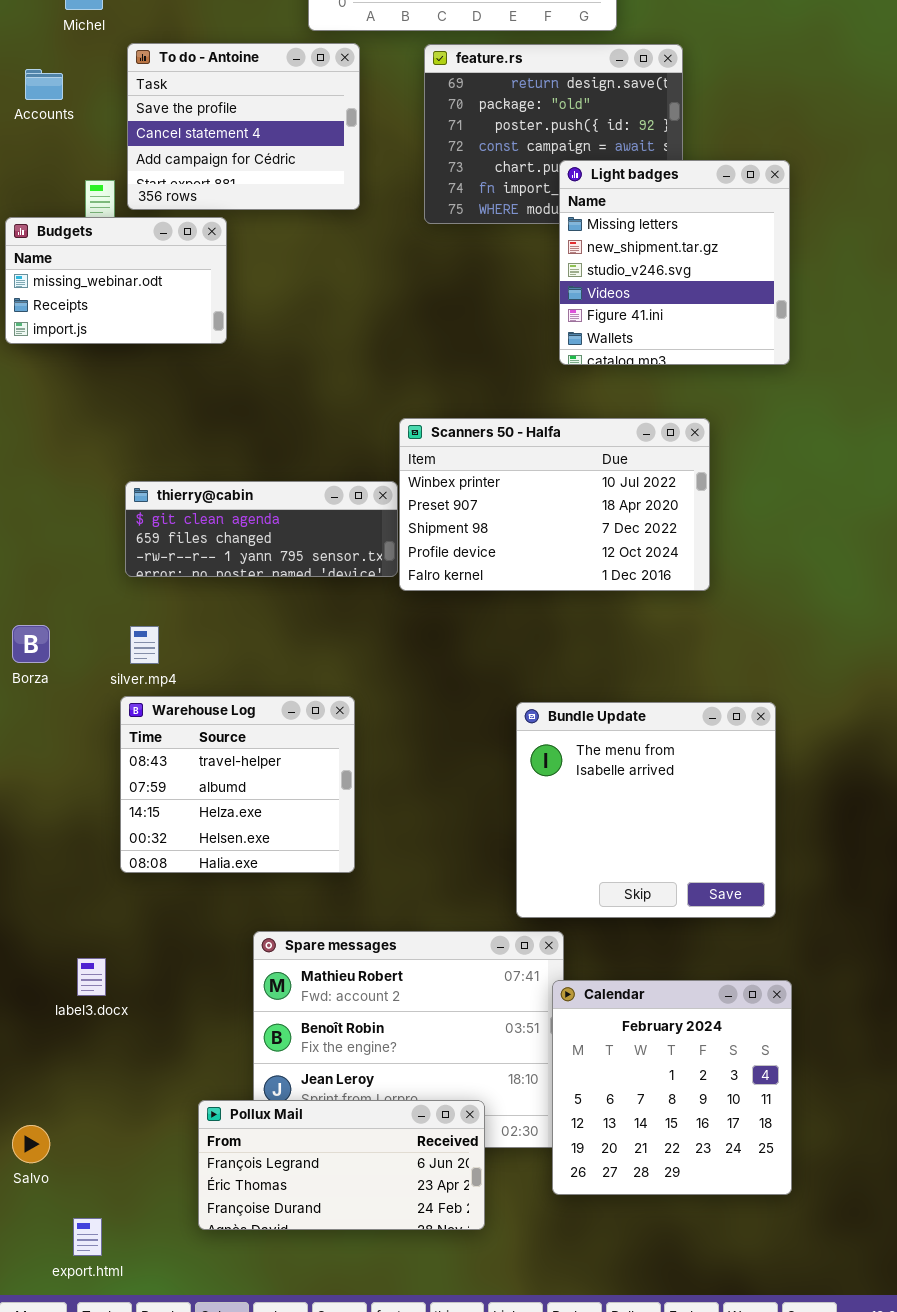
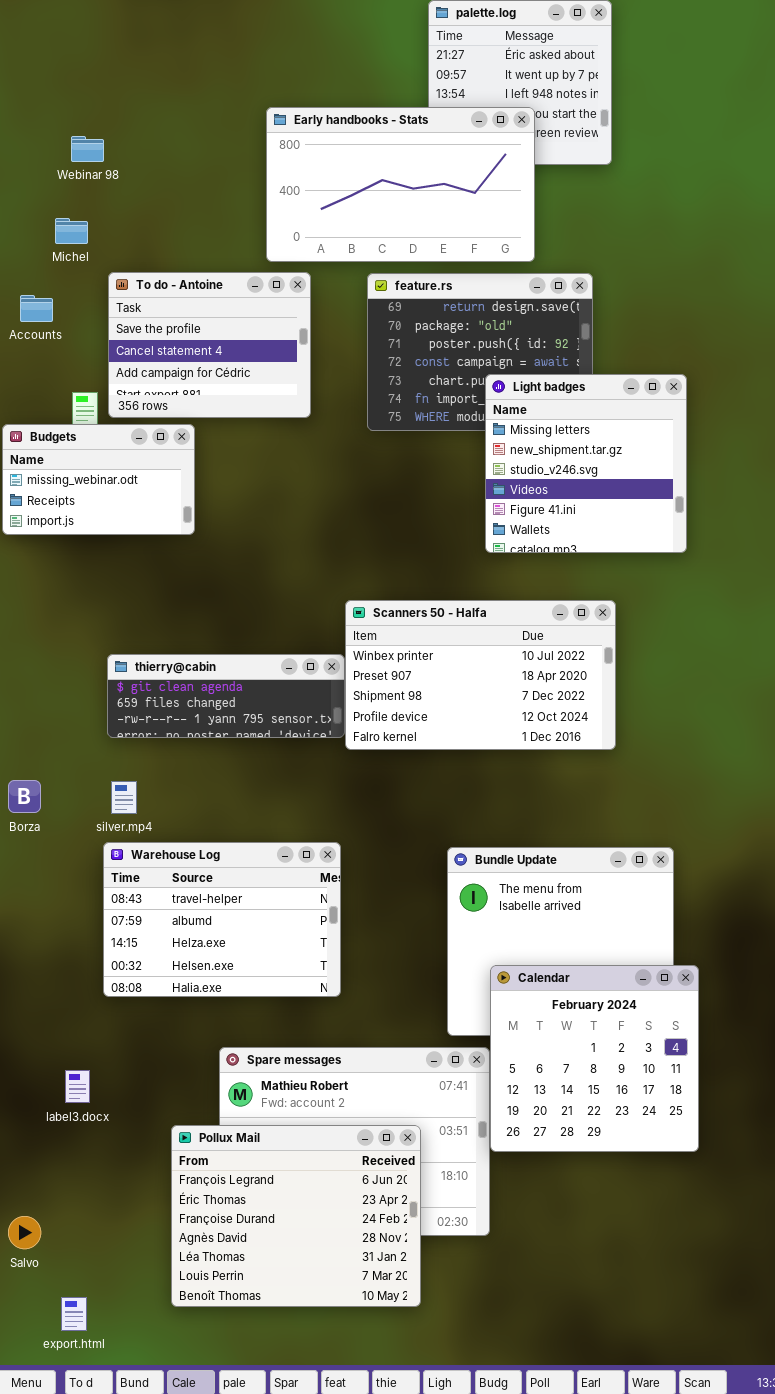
Warehouse Log: [120,696,355,873] -> [103,842,341,997], resized
Calendar: [552,980,792,1195] -> [490,965,699,1152], moved
Pollux Mail: [198,1100,485,1230] -> [171,1125,421,1307], resized

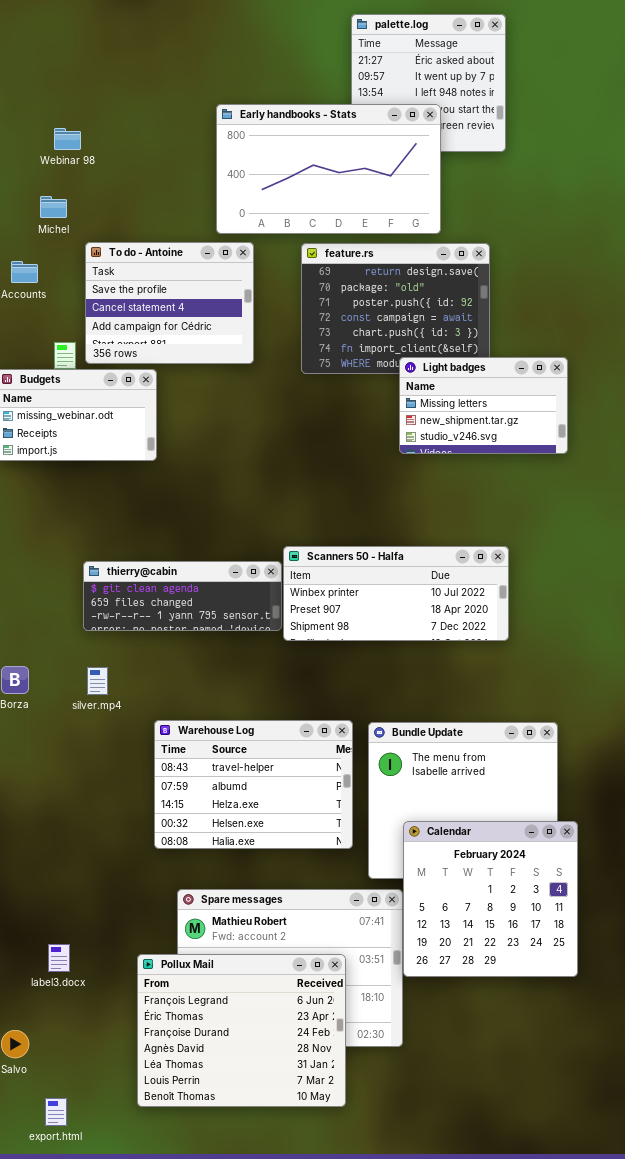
Light badges: [485,374,687,553] -> [399,357,568,454], moved, resized
Scanners 50 - Halfa: [345,600,616,750] -> [283,546,509,641], resized
Warehouse Log: [103,842,341,997] -> [154,720,353,849], moved
label3.docx: [65,1070,90,1103] -> [48,944,70,972], moved

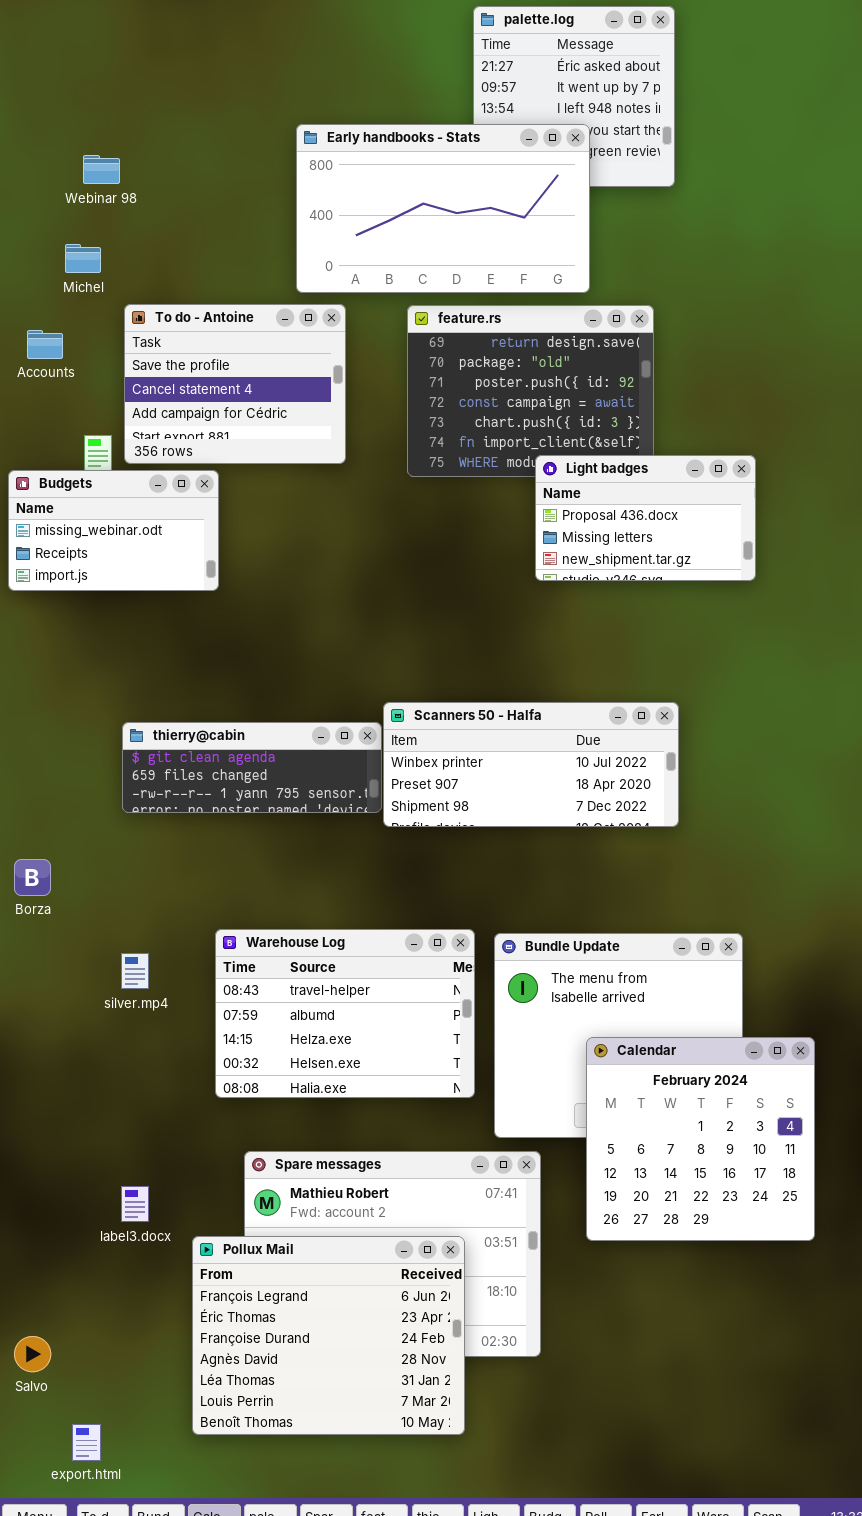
Light badges: [399,357,568,454] -> [535,455,756,581], scrolled up 1 row
silver.mp4: [87,667,108,695] -> [121,953,149,989], moved
Calendar: [403,821,578,977] -> [586,1037,815,1241], moved
label3.docx: [48,944,70,972] -> [121,1186,149,1222], moved

